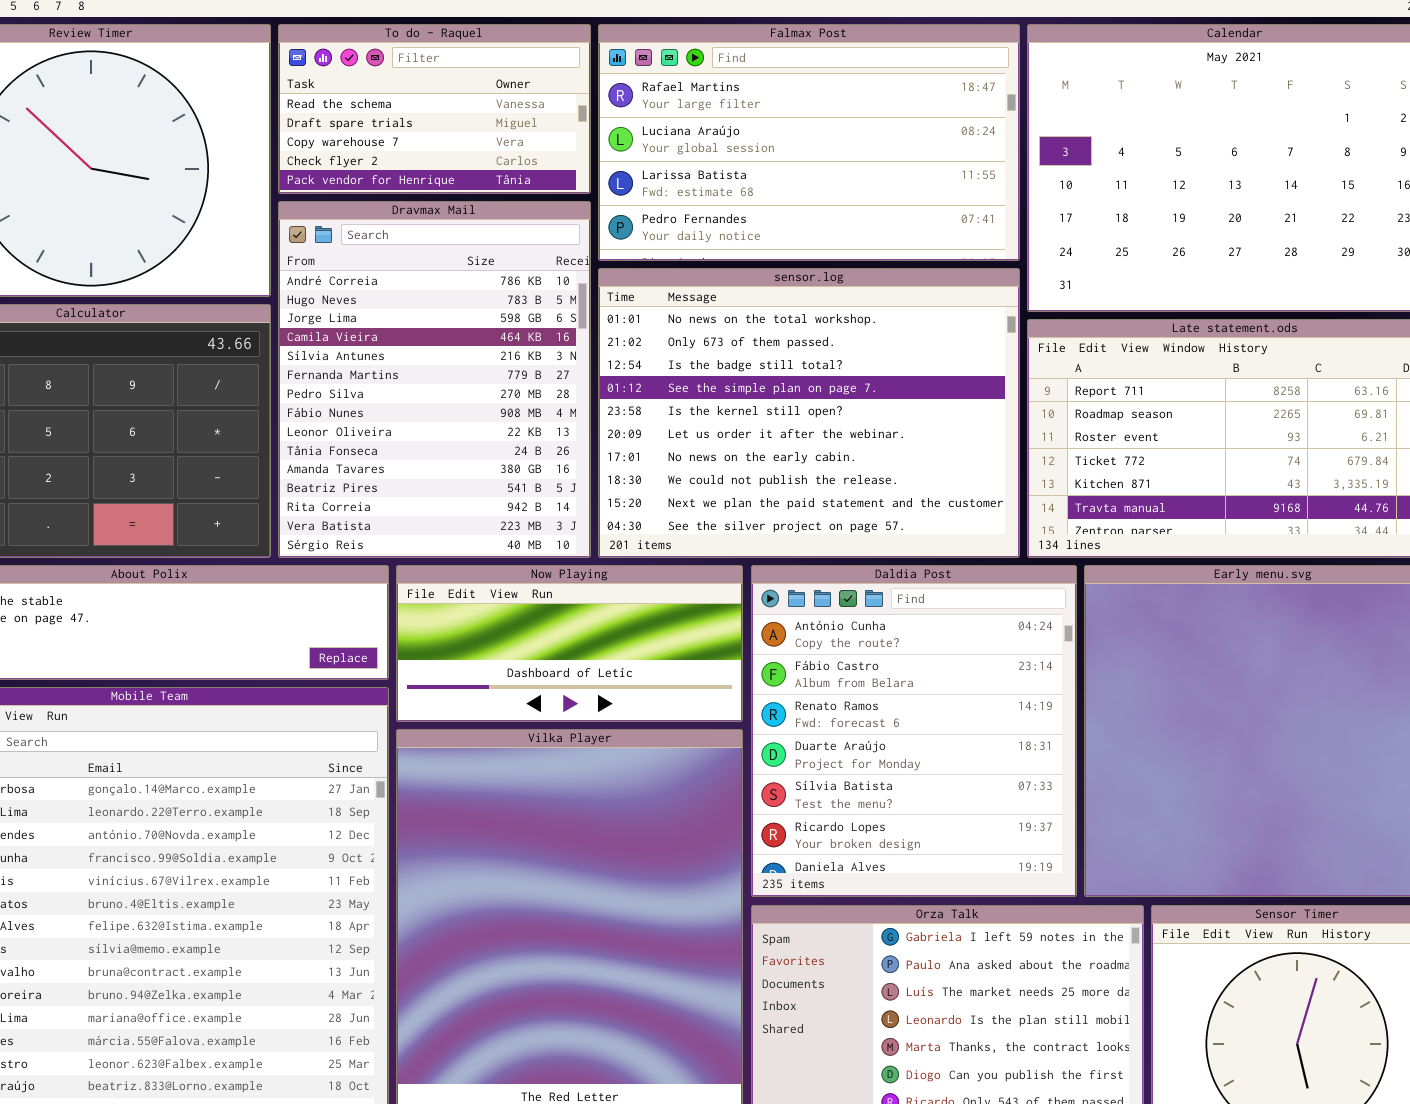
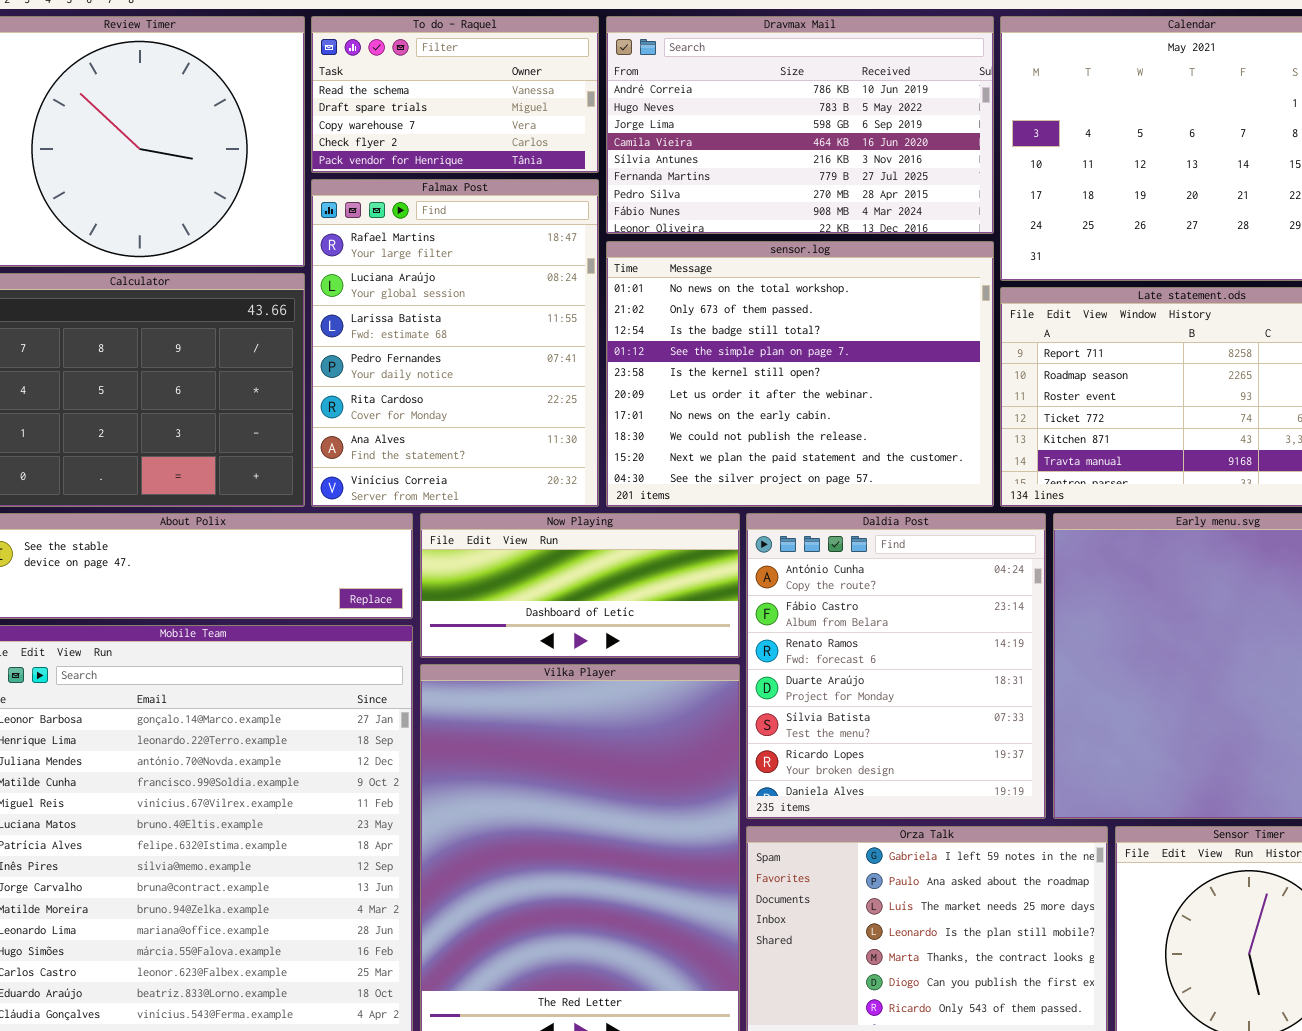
Falmax Post: [598,24,1020,261] -> [311,179,599,507], moved, resized
Dravmax Mail: [278,201,591,558] -> [606,16,994,234], moved, resized

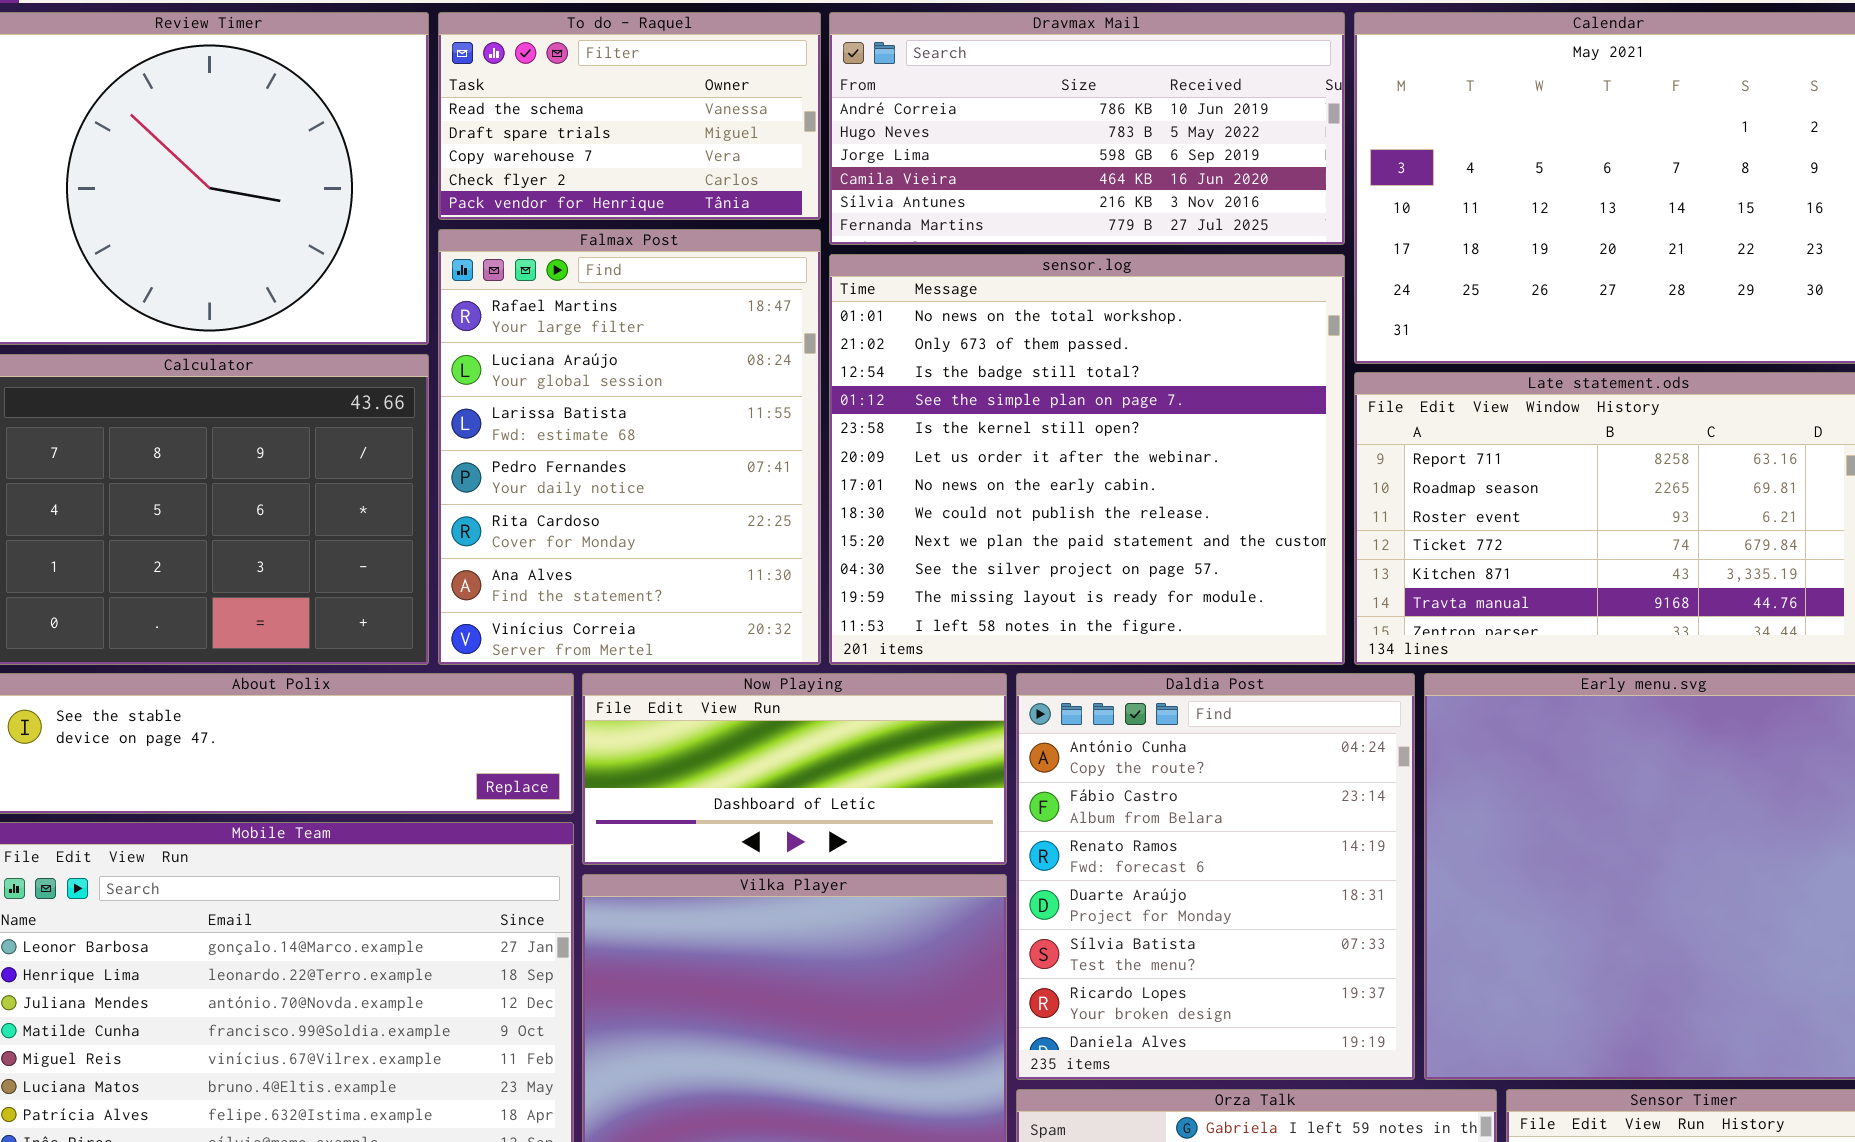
Dravmax Mail: [606,16,994,234] -> [829,12,1345,245], resized
sensor.log: [606,241,994,507] -> [829,254,1345,665], resized

